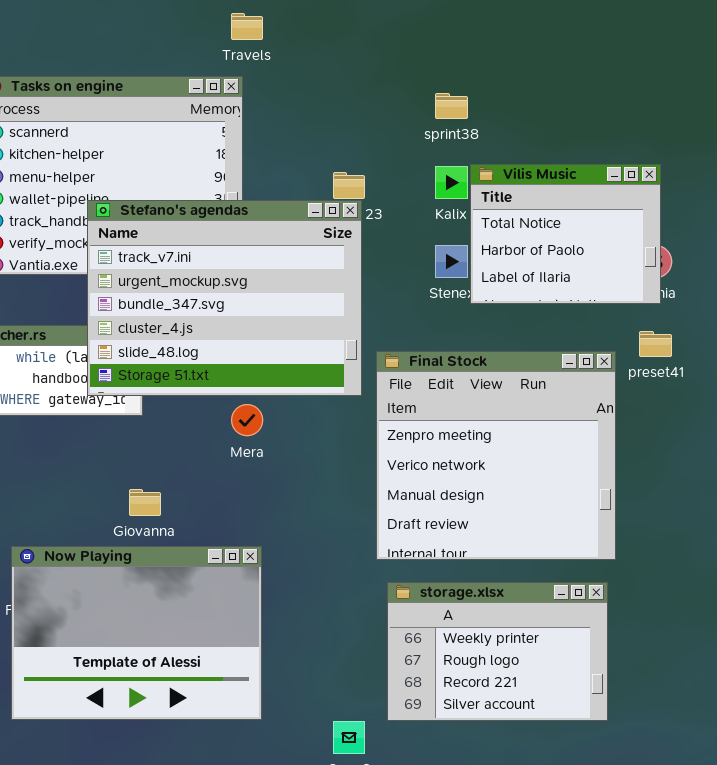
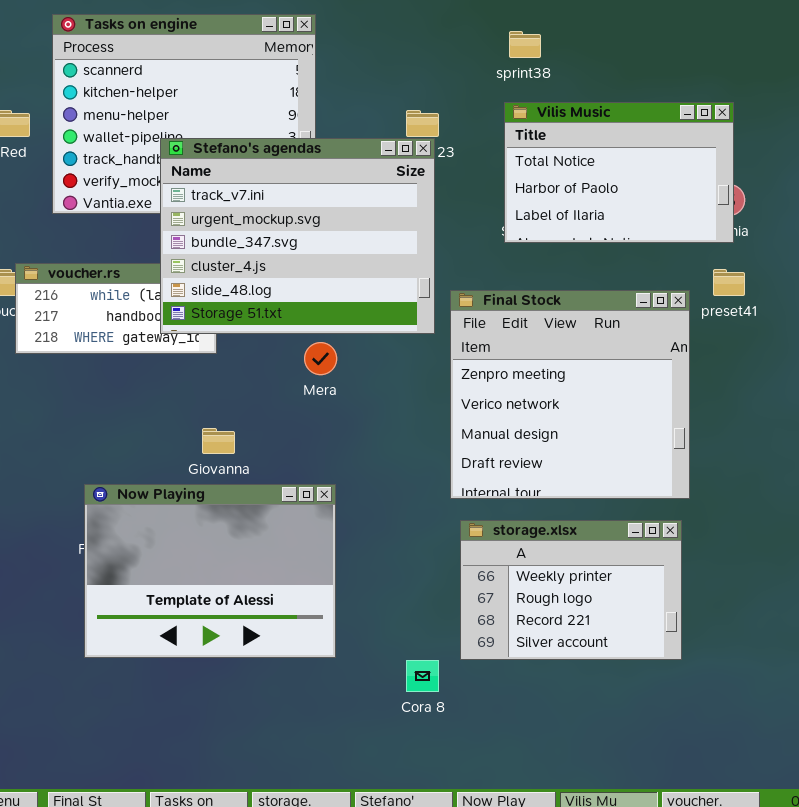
Vilis Music: [470,164,661,304] -> [504,102,734,243], resized

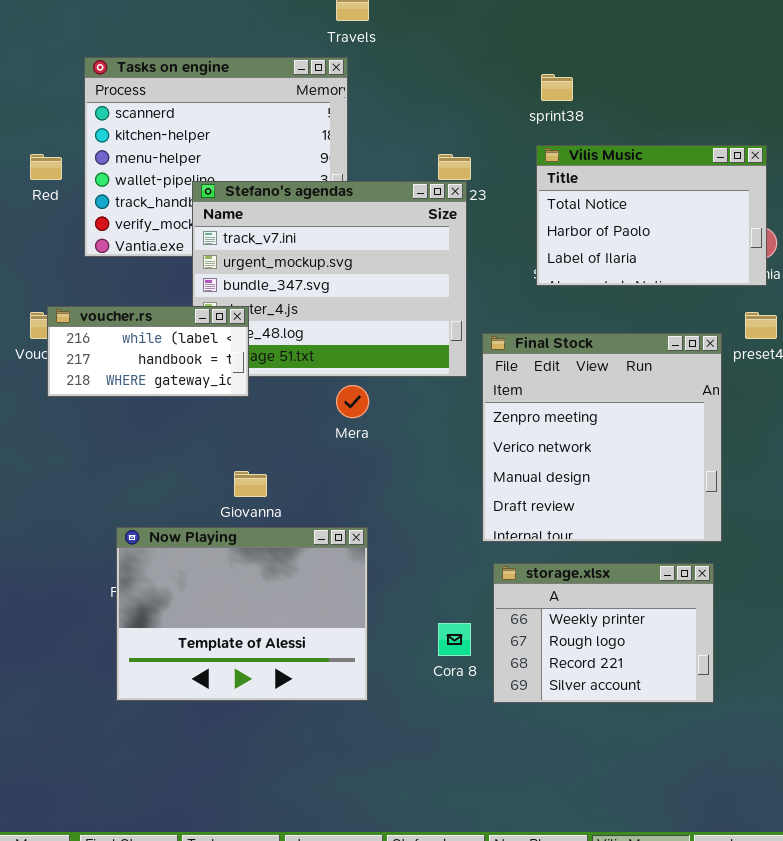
voucher.rs: [15,263,217,354] -> [47,306,249,397], raised
Cora 8: [406,660,439,692] -> [438,623,471,656], moved

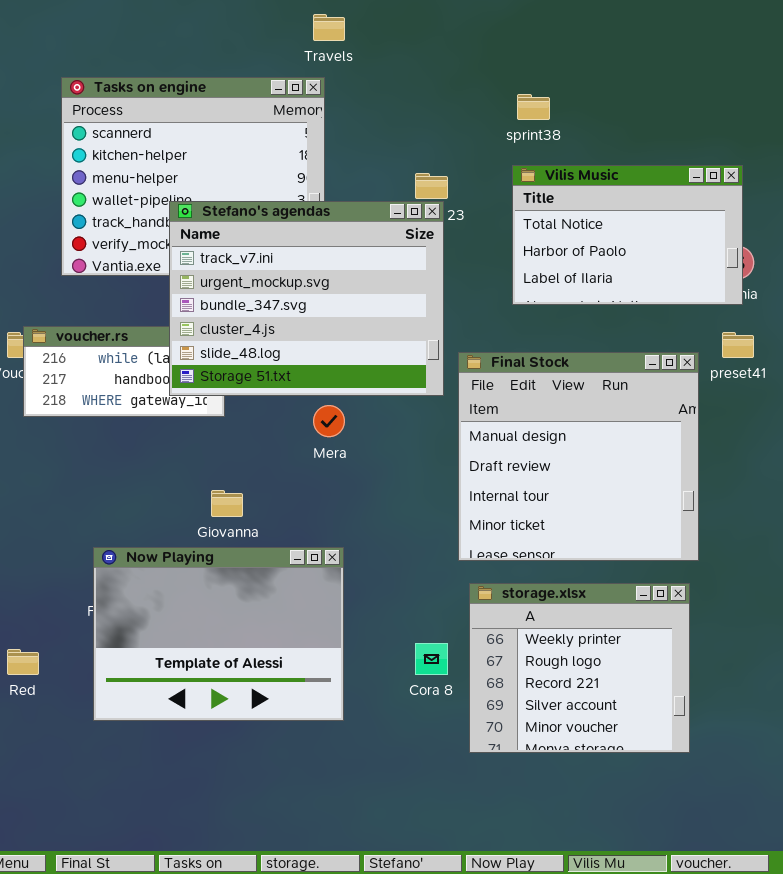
Red: [30,154,62,180] -> [7,649,39,675], moved
Stefano's agendas: [192,181,467,377] -> [169,201,444,396], raised
Final Stock: [482,333,722,542] -> [458,352,699,561], scrolled down 2 rows
storage.xlsx: [493,563,714,703] -> [469,583,690,753], resized

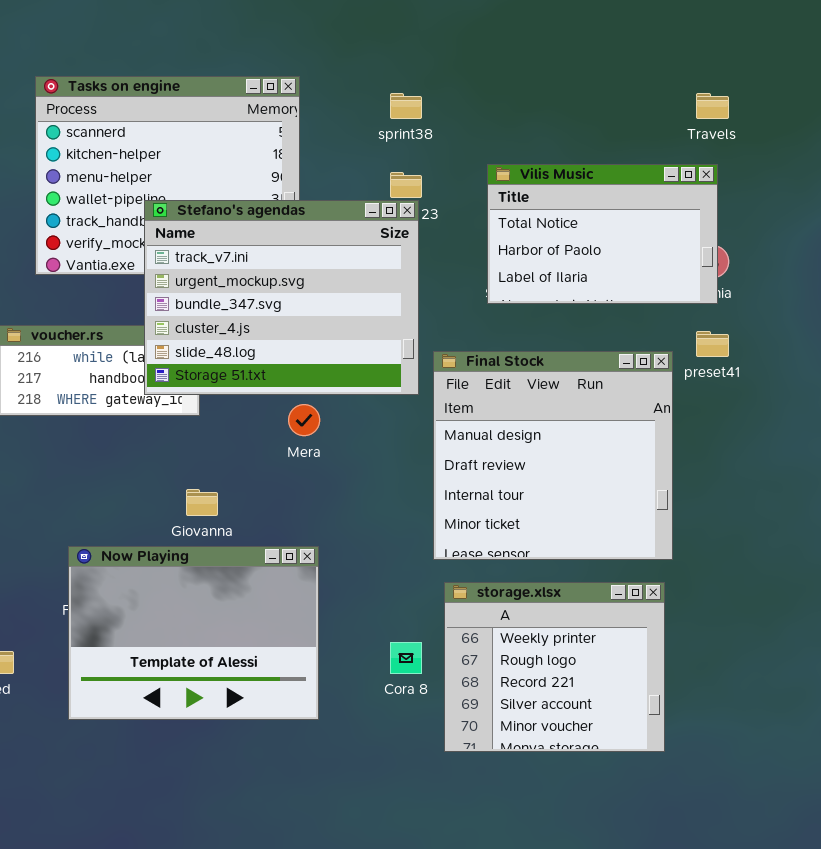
Travels: [313,14,345,41] -> [696,93,729,119], moved
sprint38: [517,94,550,120] -> [390,93,422,119], moved

